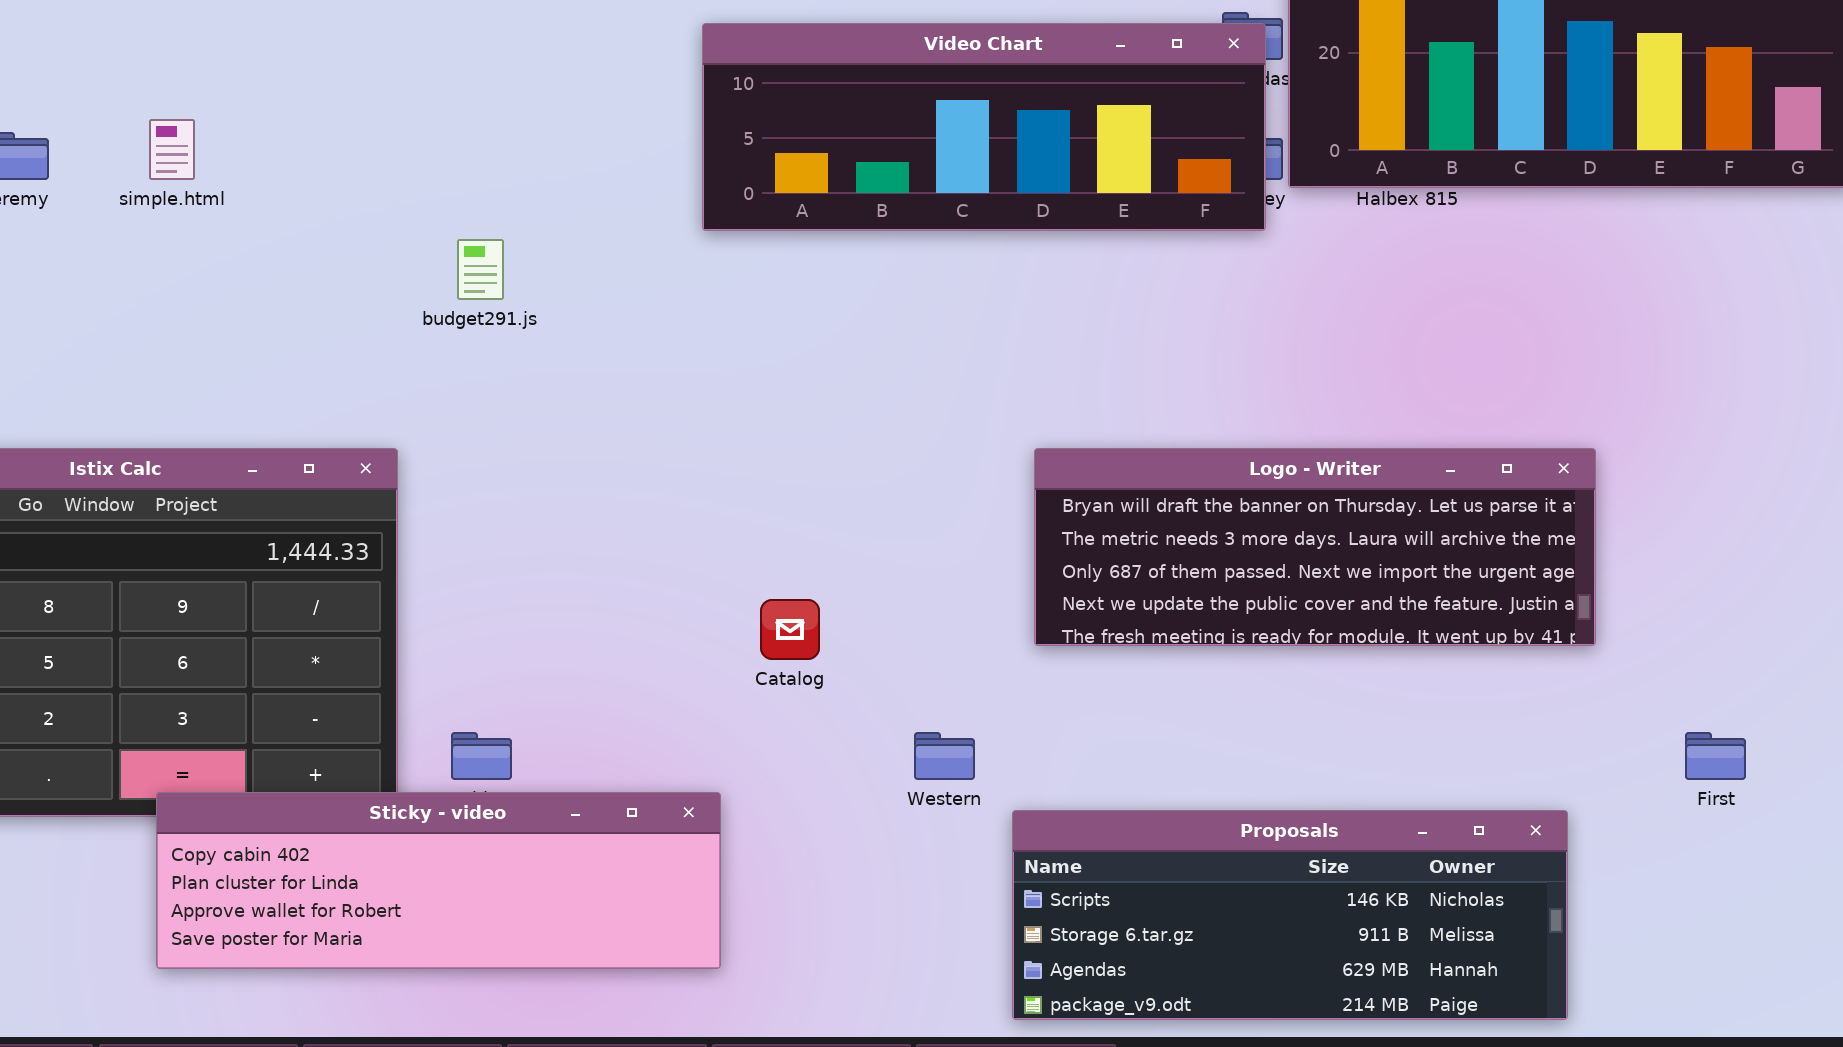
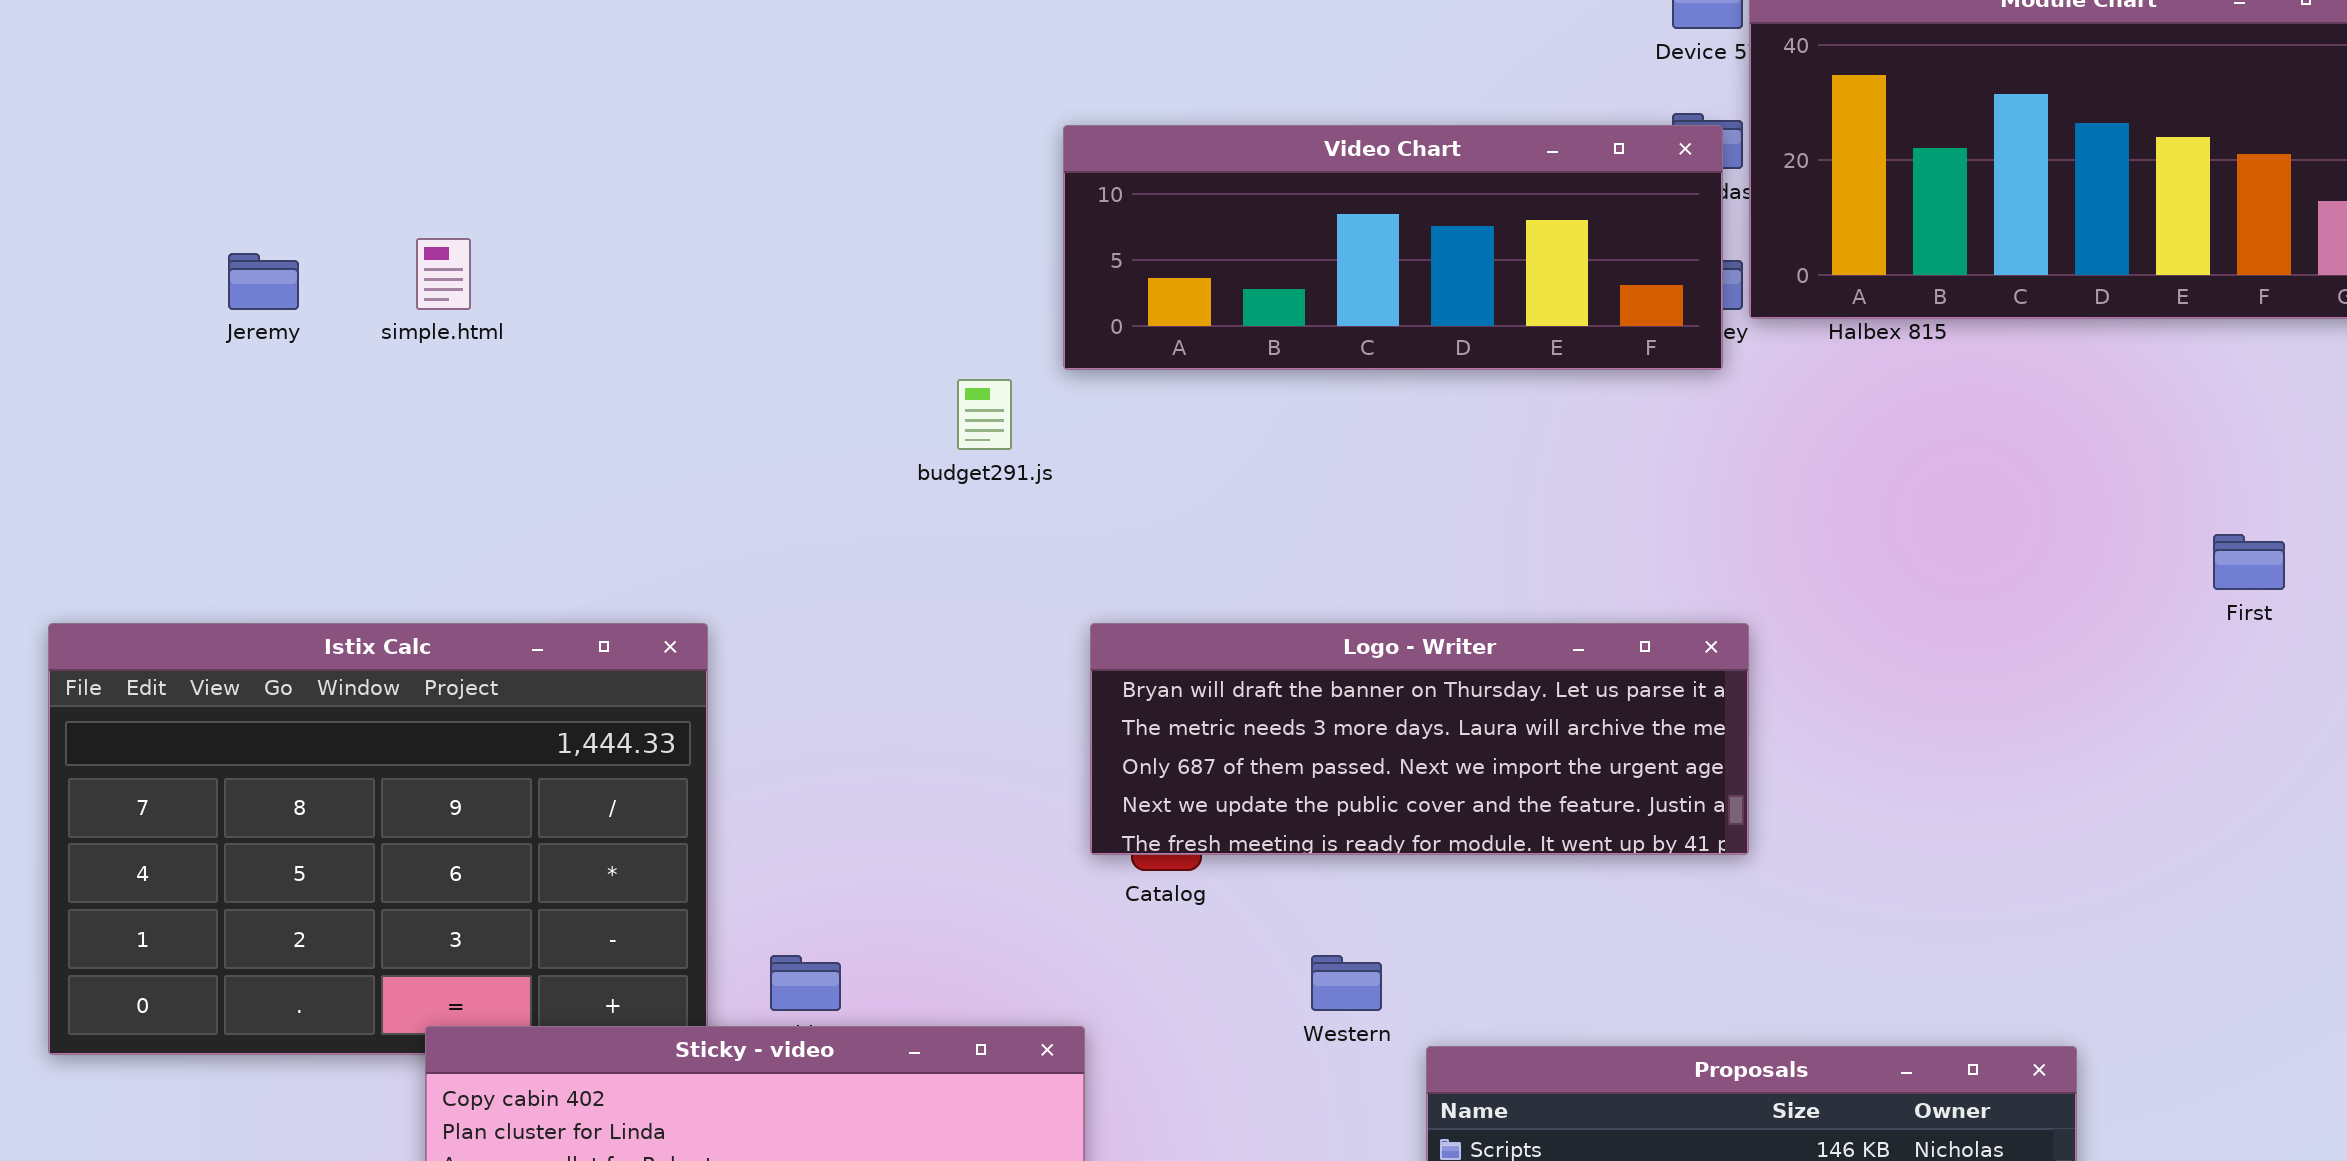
budget291.js: [457,239,504,300] -> [957,379,1012,450], moved
Logo - Writer: [1034,448,1596,646] -> [1090,623,1749,855], moved
First: [1685,732,1746,780] -> [2213,534,2285,590], moved

